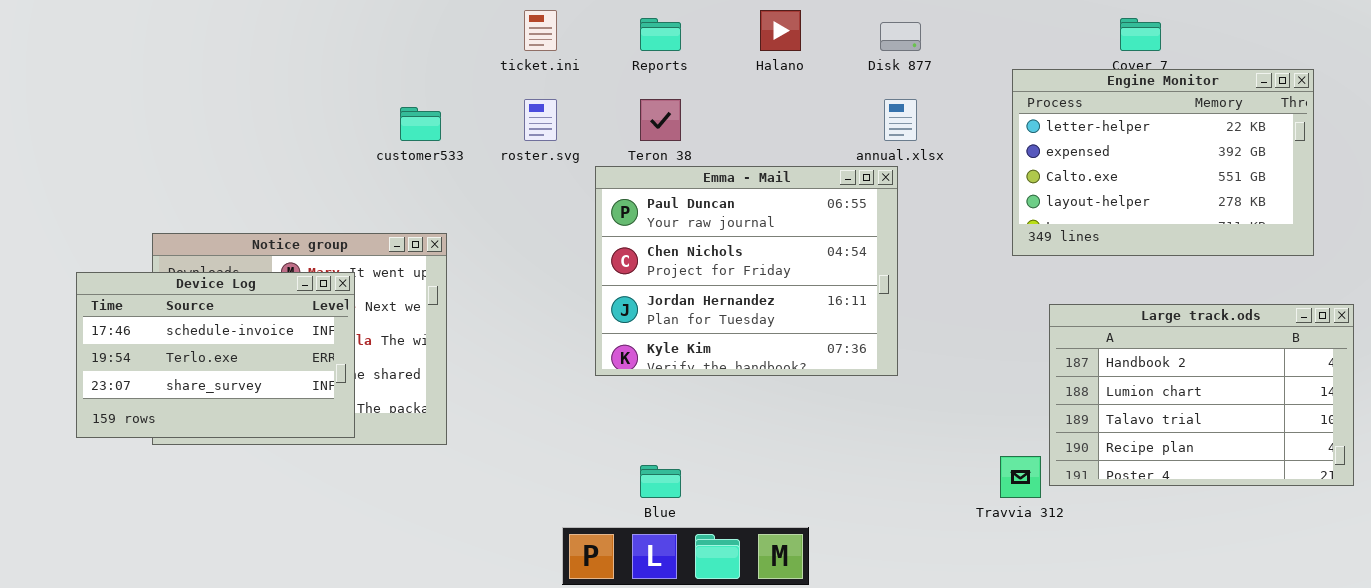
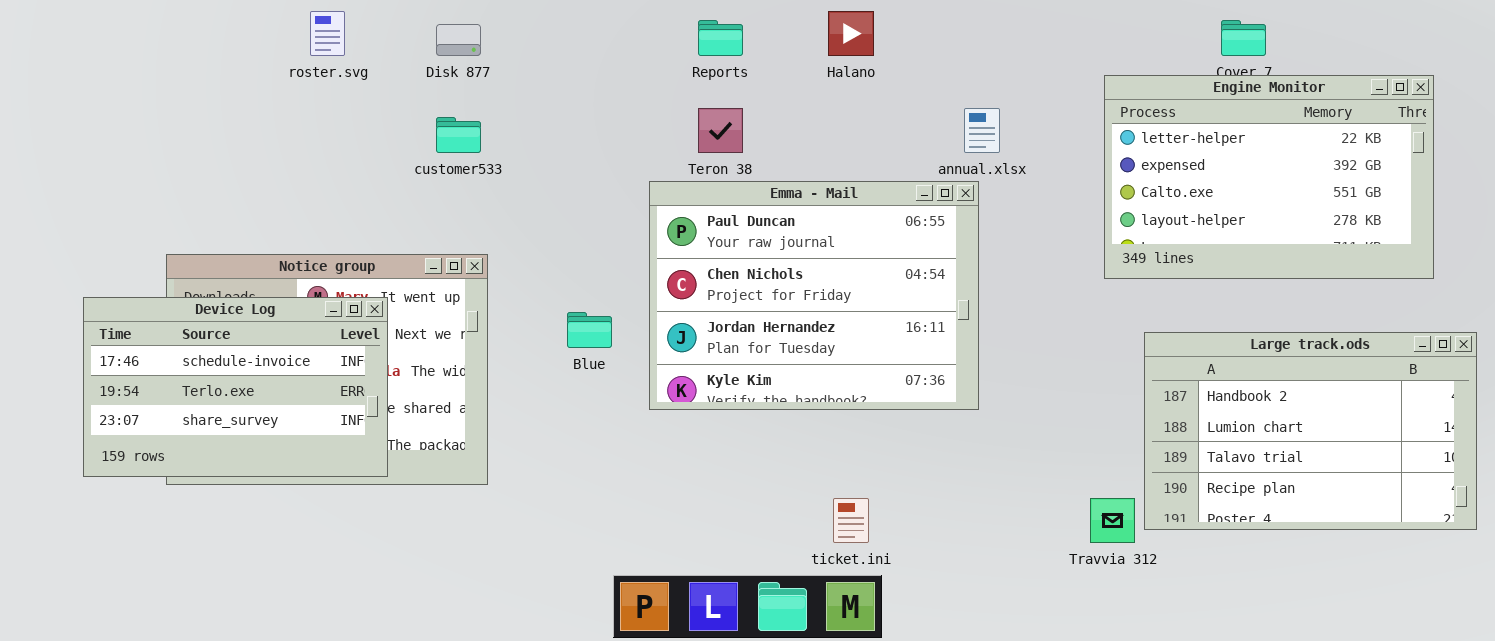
ticket.ini: [524,10,557,51] -> [833,498,869,543], moved
Disk 877: [880,22,921,51] -> [436,24,481,56], moved
roster.svg: [524,99,557,141] -> [310,11,345,56], moved
Blue: [640,465,681,498] -> [567,312,612,348], moved

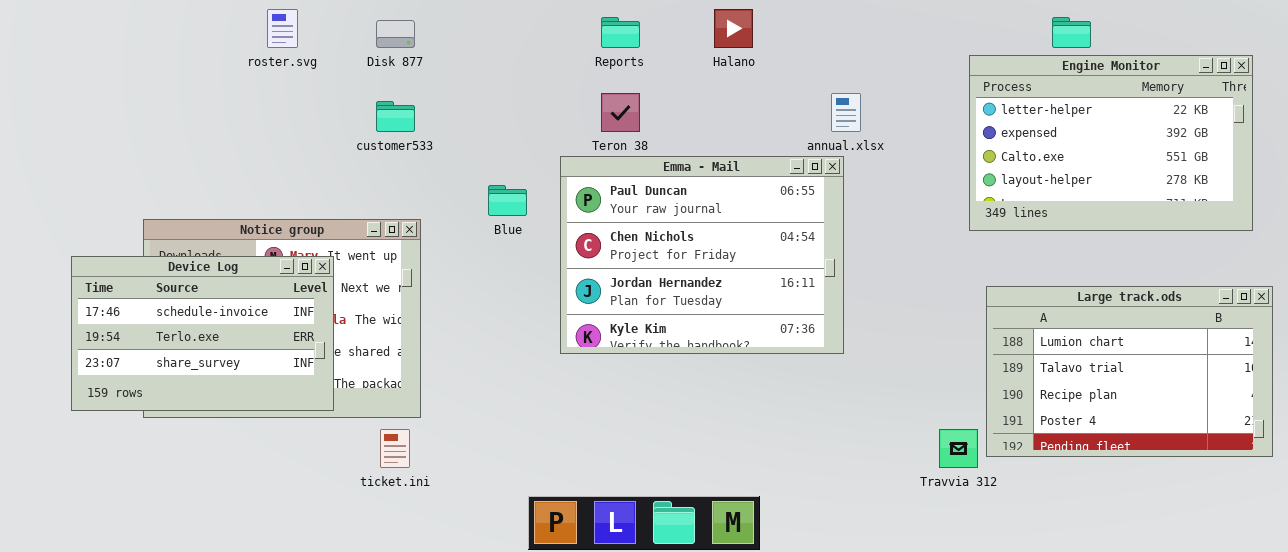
Engine Monitor: [1104,75,1434,279] -> [969,55,1253,231], moved
Blue: [567,312,612,348] -> [488,185,527,216], moved
Large track.ods: [1144,332,1477,530] -> [986,286,1273,457], scrolled down 1 row
ticket.ini: [833,498,869,543] -> [380,429,410,468], moved

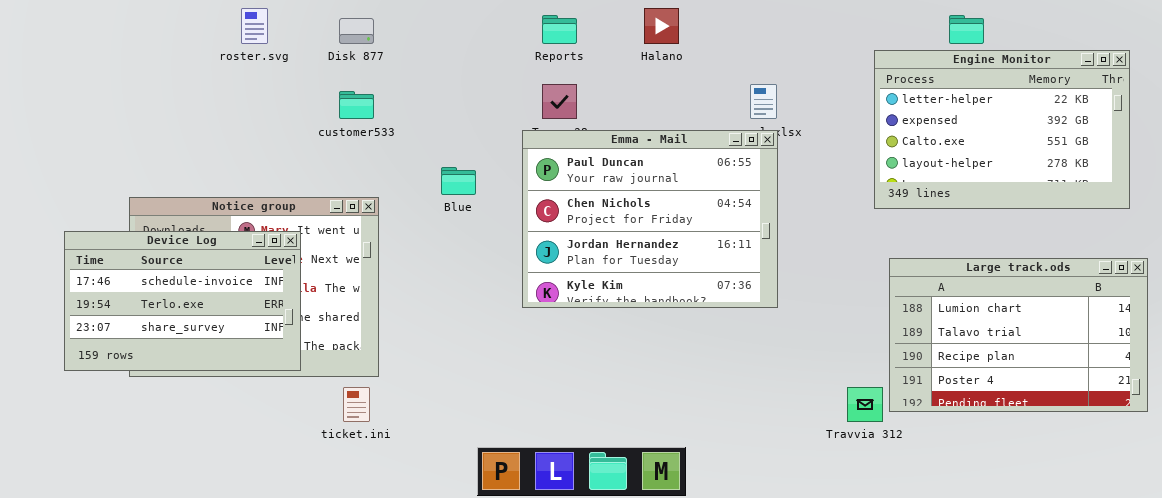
Emma - Mail: [560,156,844,354] -> [522,130,778,308], moved

